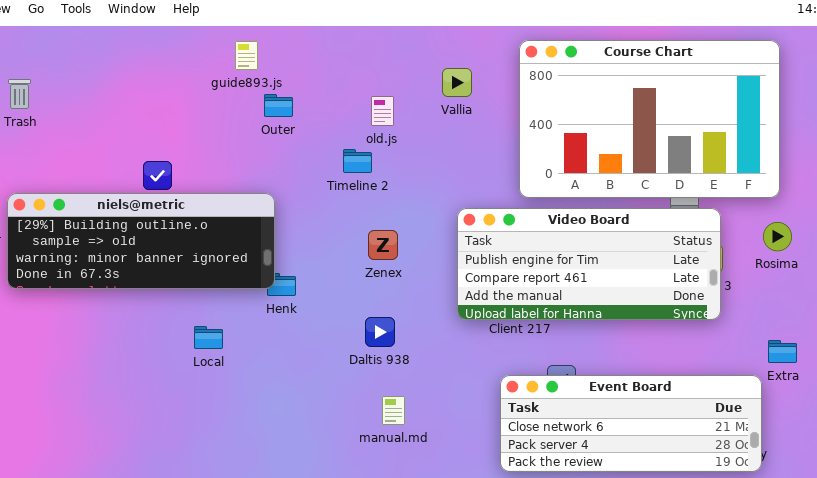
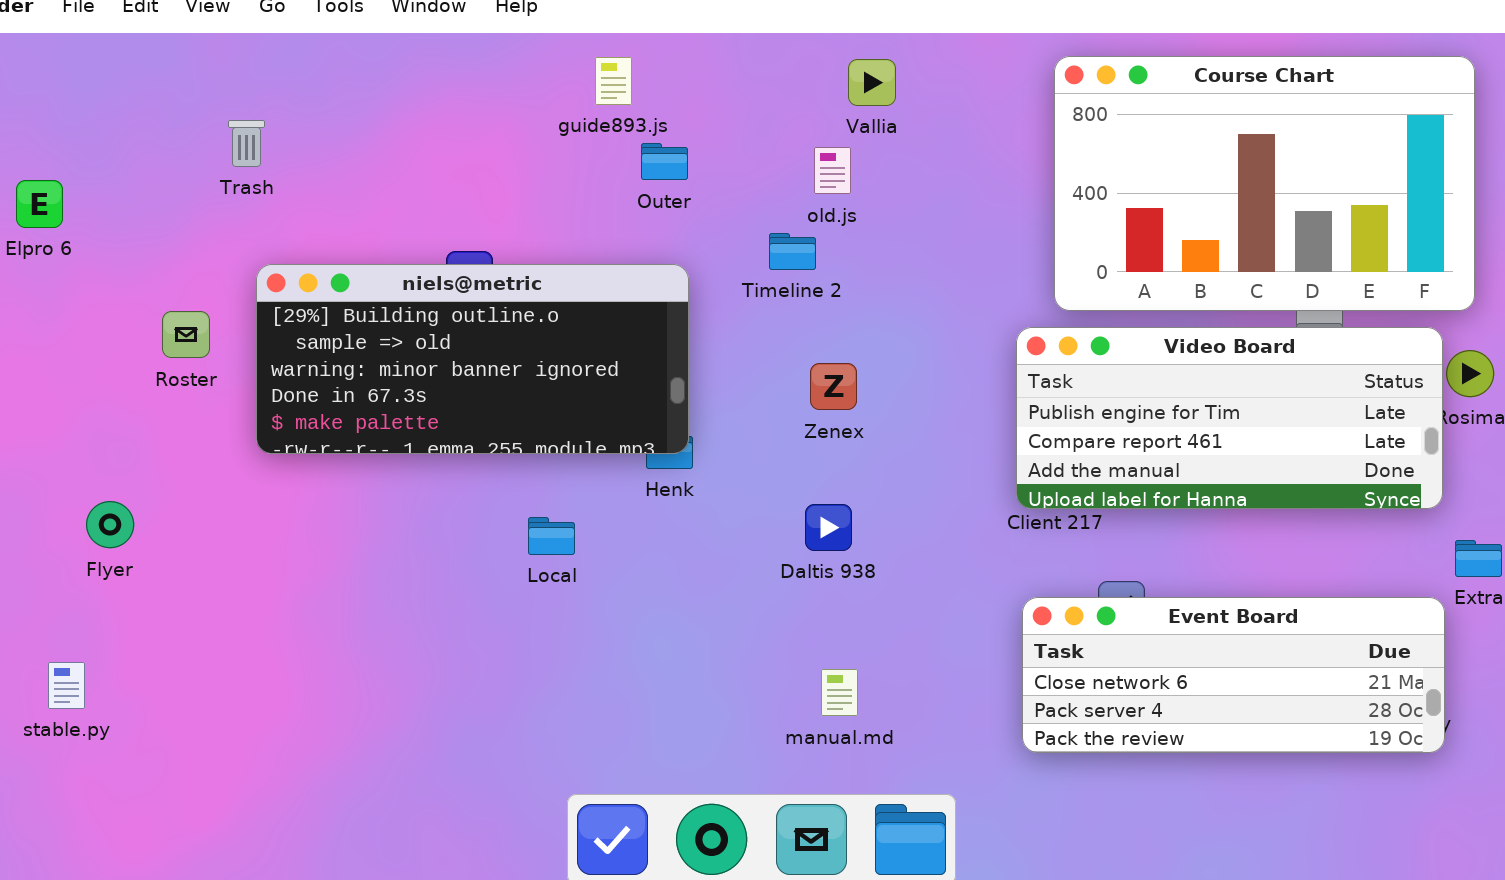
Vallia: [442,68,472,97] -> [848,59,896,106], moved
niels@metric: [7,193,275,289] -> [256,264,689,454], moved, resized
Video Board: [457,208,721,320] -> [1016,327,1443,509], moved
manual.md: [382,396,405,425] -> [821,669,858,716], moved

